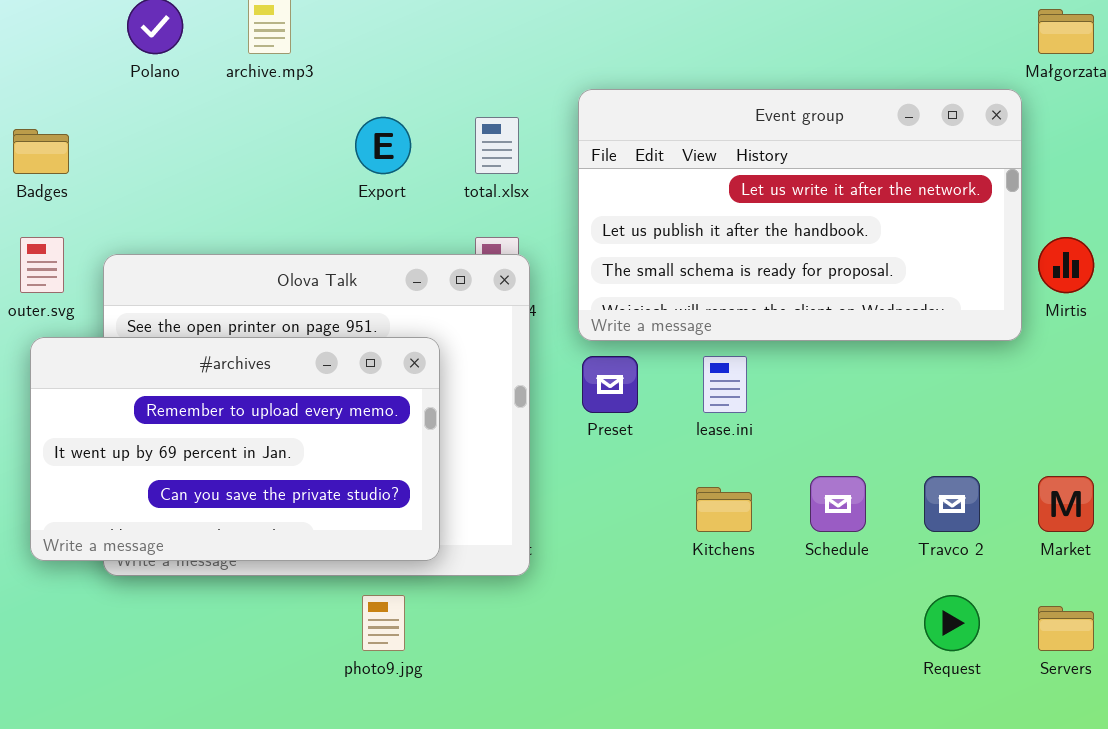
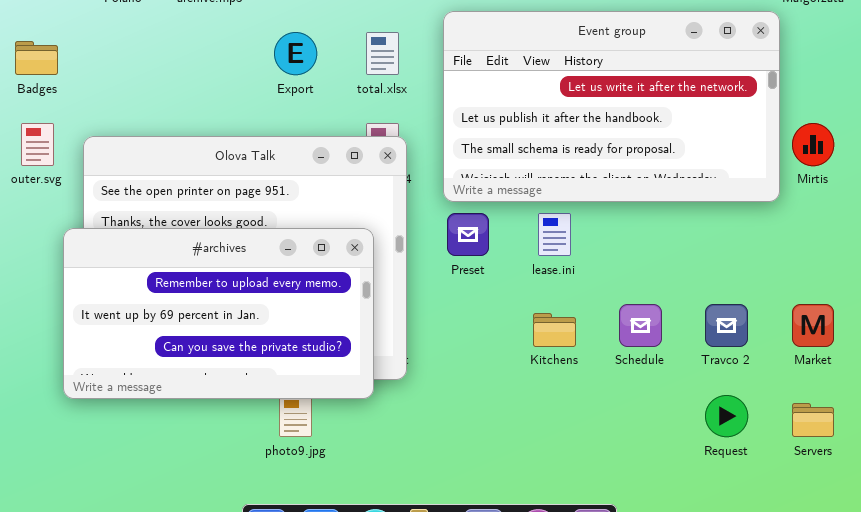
#archives: [30,337,440,561] -> [63,228,374,399], moved

